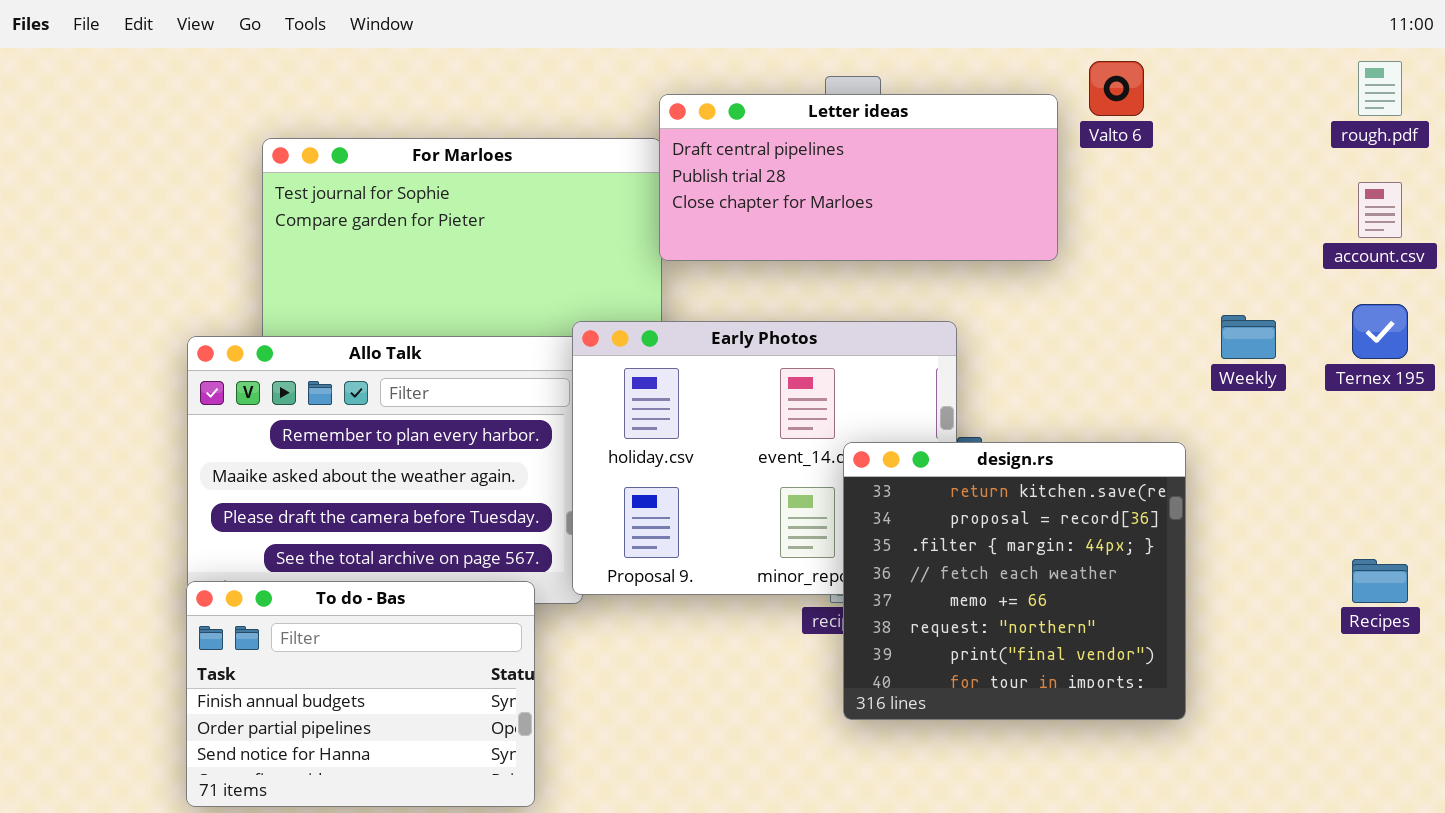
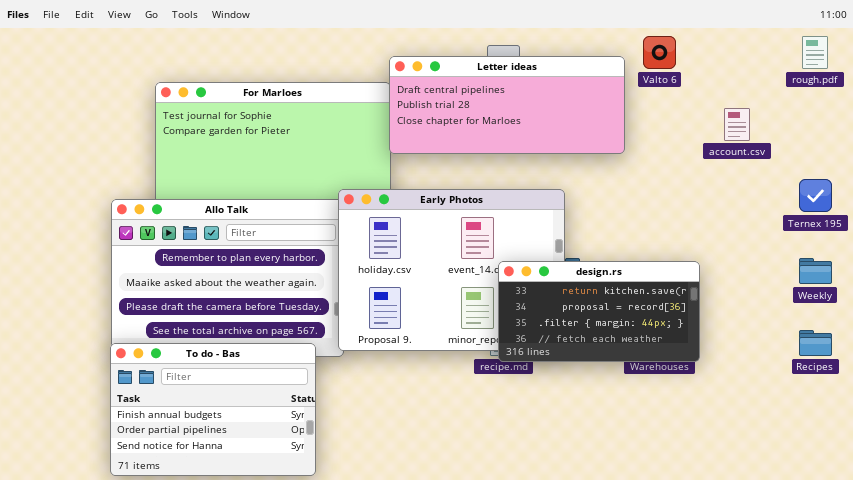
account.csv: [1358,182,1402,238] -> [724,108,750,141], moved
Weekly: [1221,315,1276,359] -> [799,258,832,284], moved
design.rs: [843,442,1186,720] -> [498,261,700,362], resized

